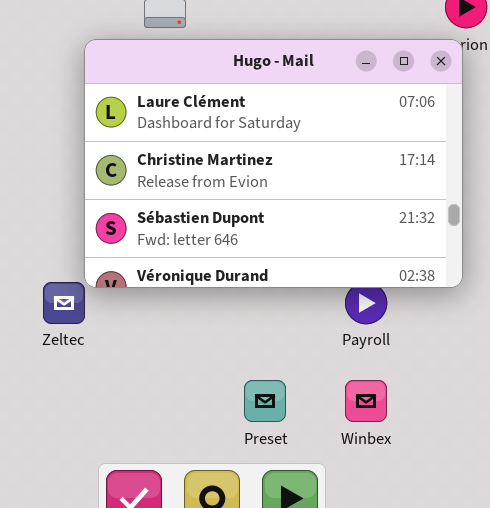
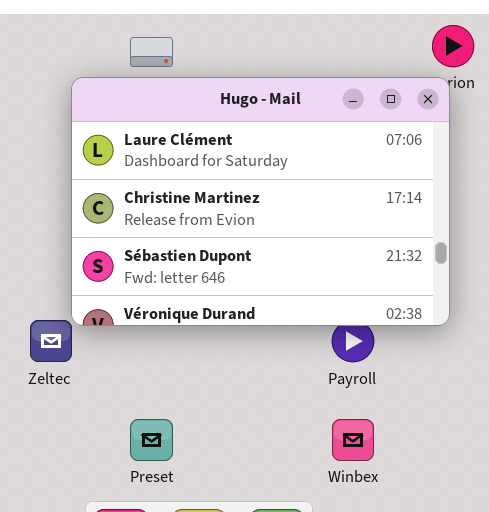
Preset: [244,380,286,422] -> [130,419,173,461], moved

